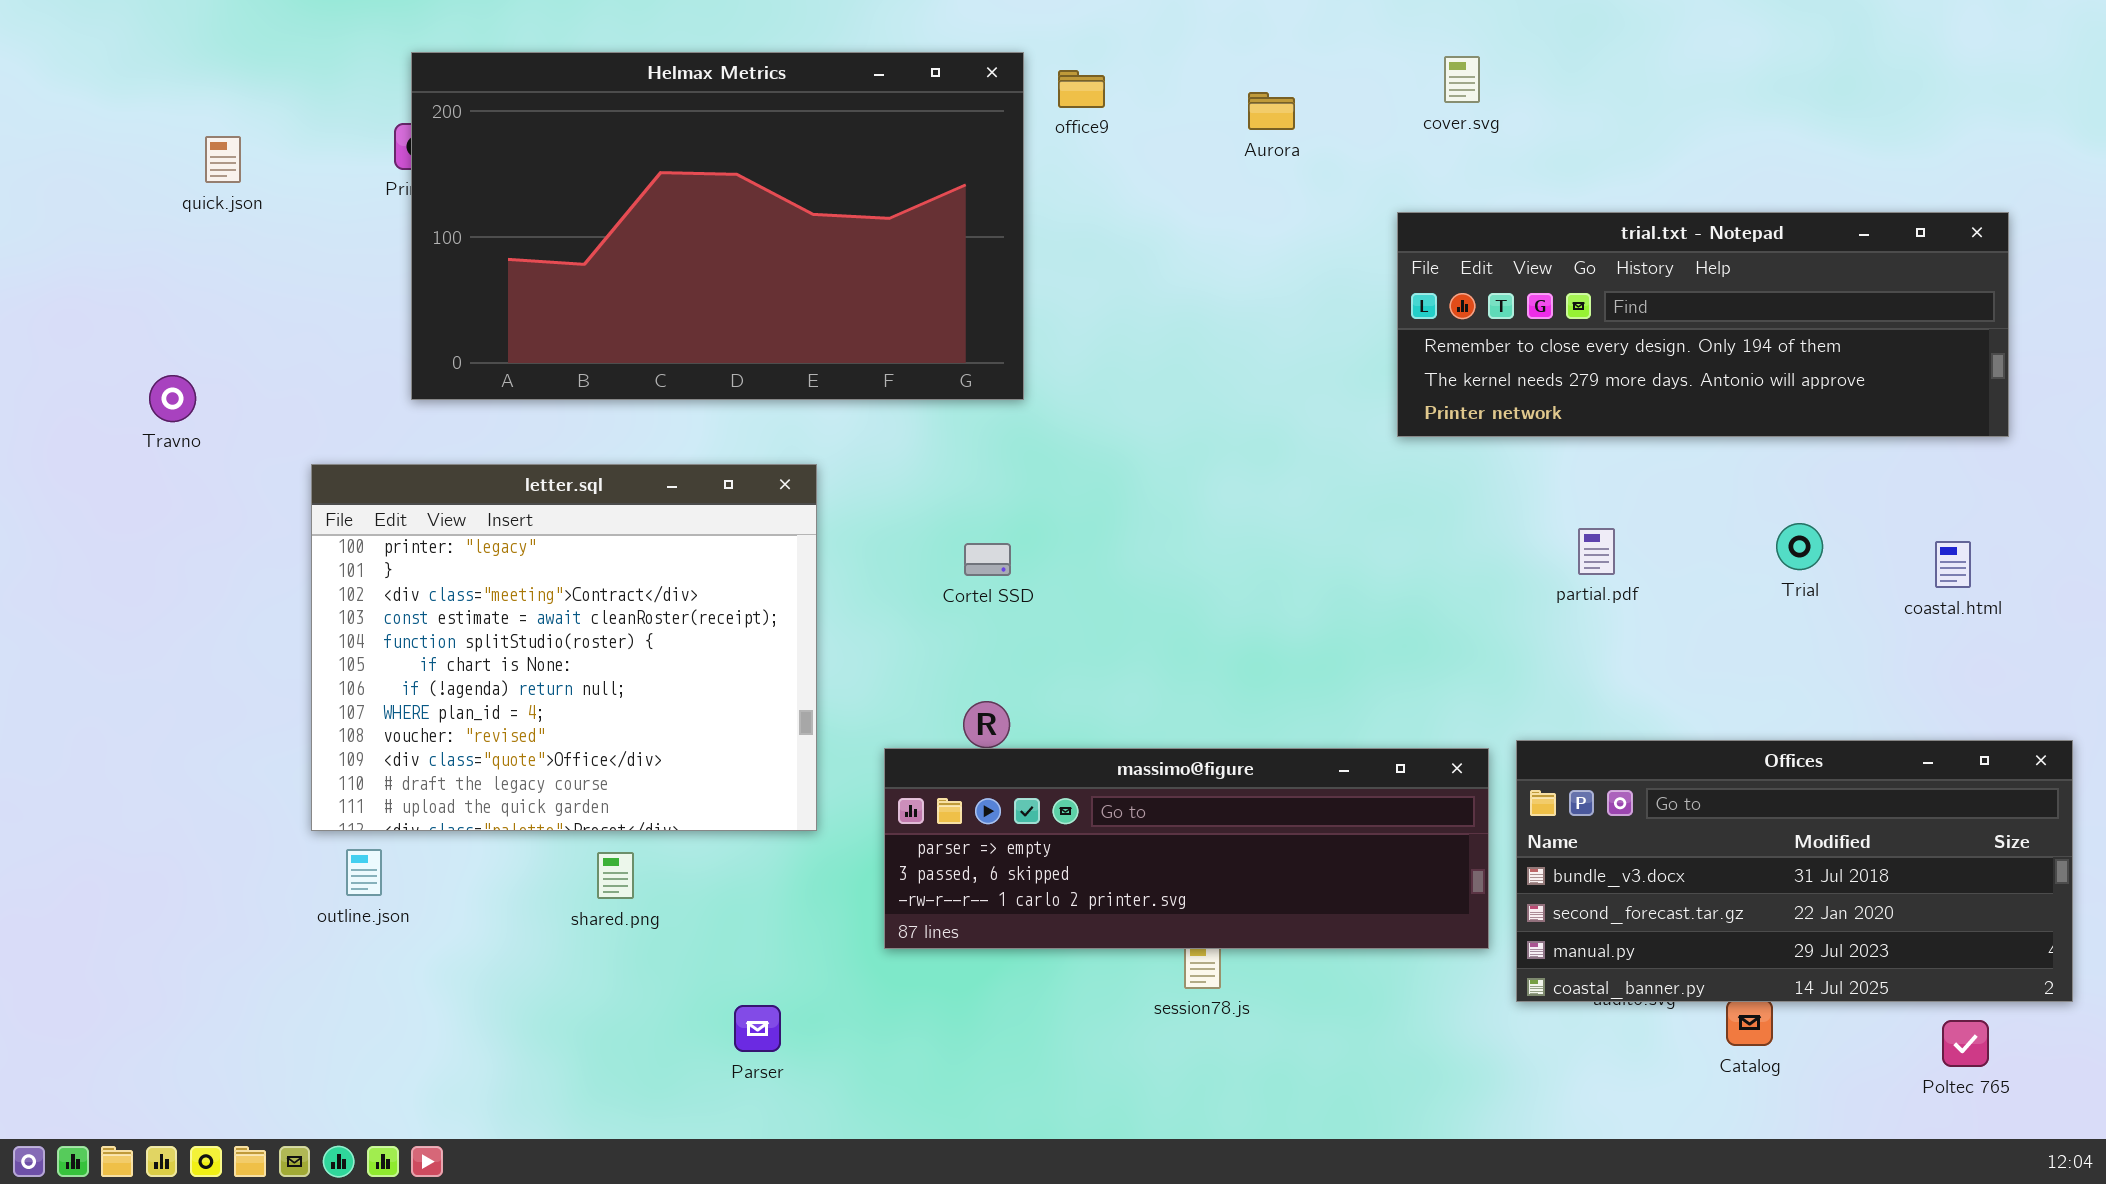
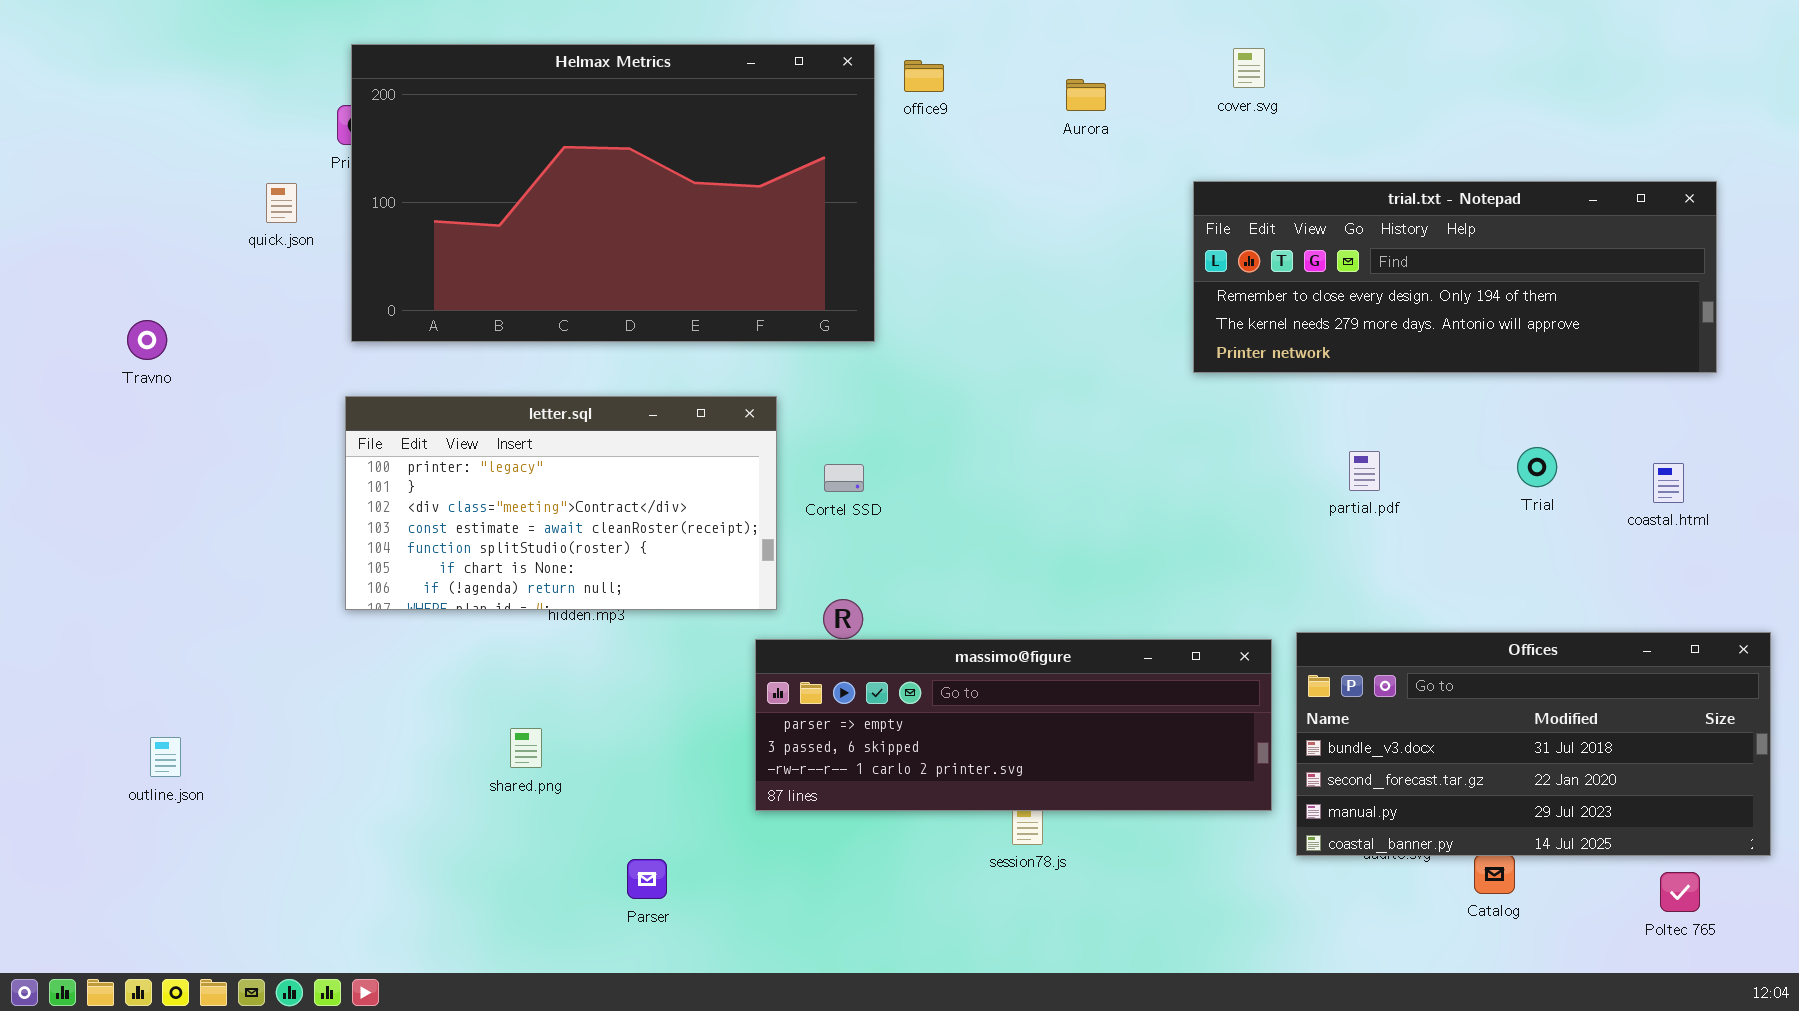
quick.json: [205,136,241,183] -> [266,183,297,223], moved
letter.sql: [311,464,817,831] -> [345,396,777,610], moved, resized
outline.json: [346,849,382,896] -> [150,737,181,777], moved

